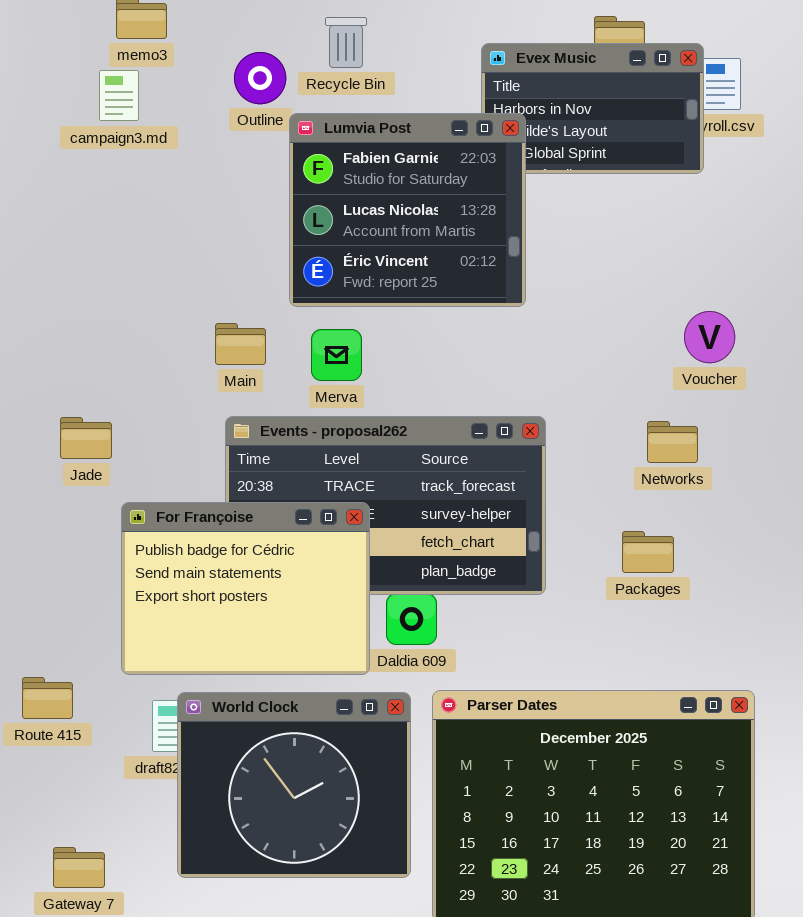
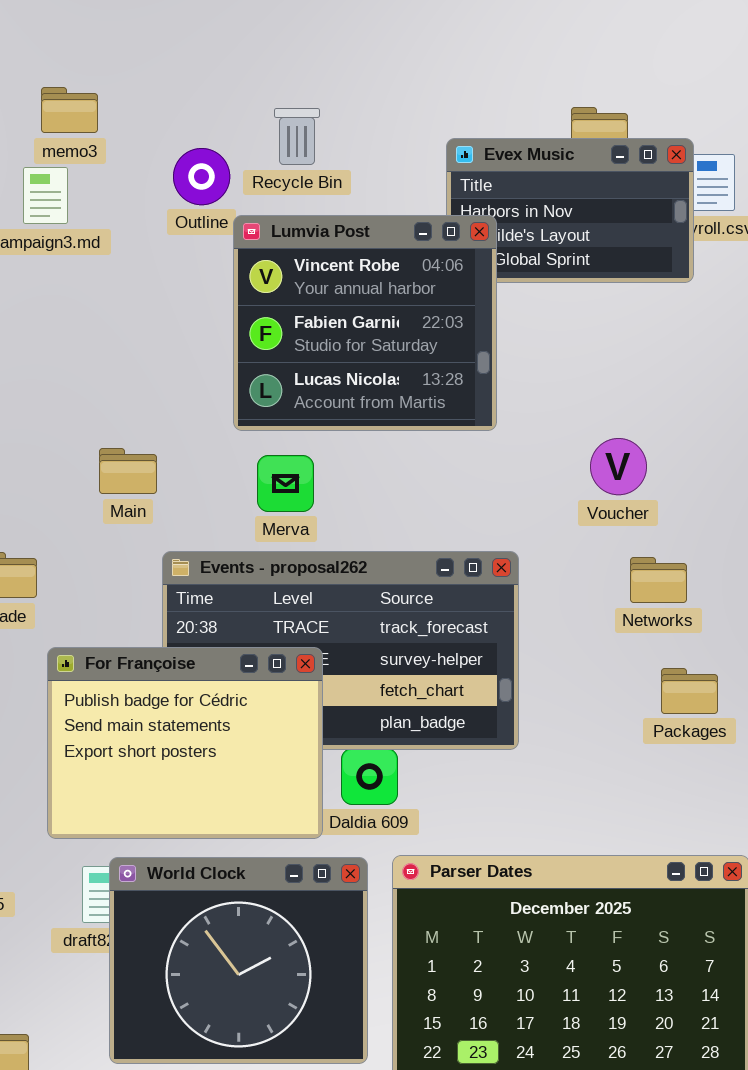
Lumvia Post: [289,113,526,307] -> [233,215,497,431], scrolled up 1 row
Voucher: [684,311,735,363] -> [590,438,647,495], moved
Main: [215,323,266,365] -> [99,448,157,494], moved
Packages: [622,531,674,573] -> [661,668,718,714], moved

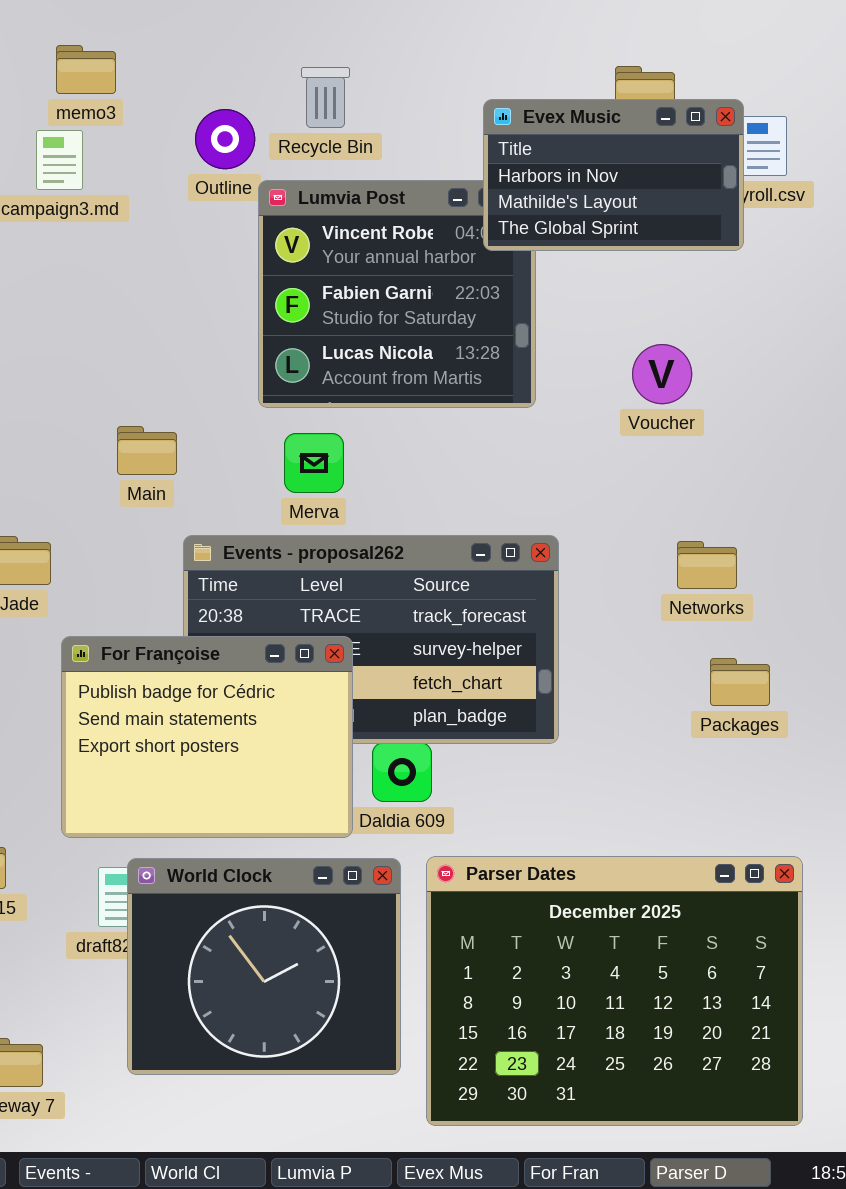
Evex Music: [446,138,694,283] -> [483,99,744,251], raised
Voucher: [590,438,647,495] -> [632,344,692,404], moved

